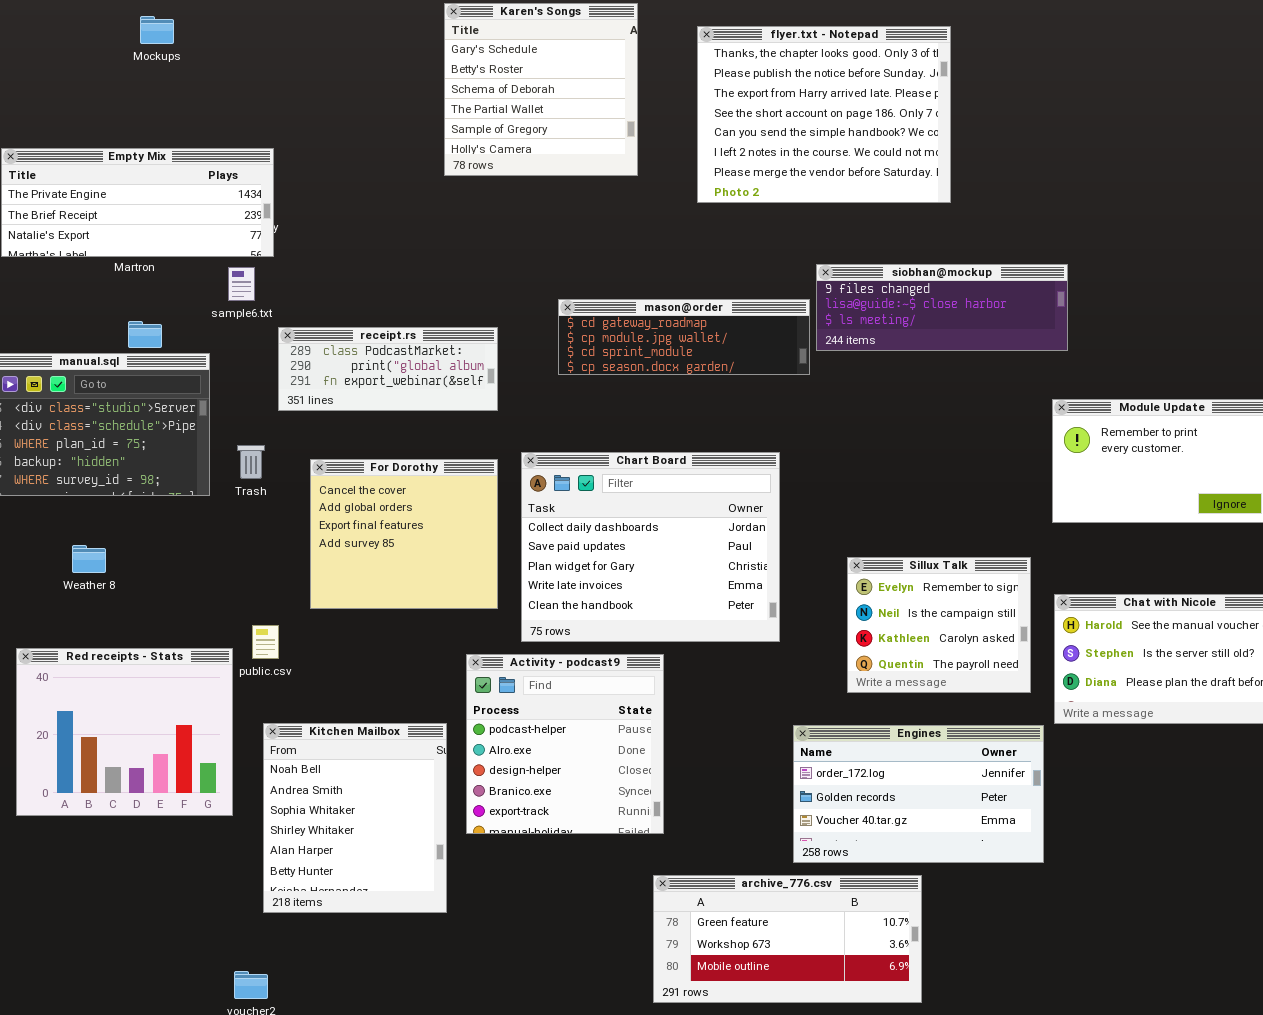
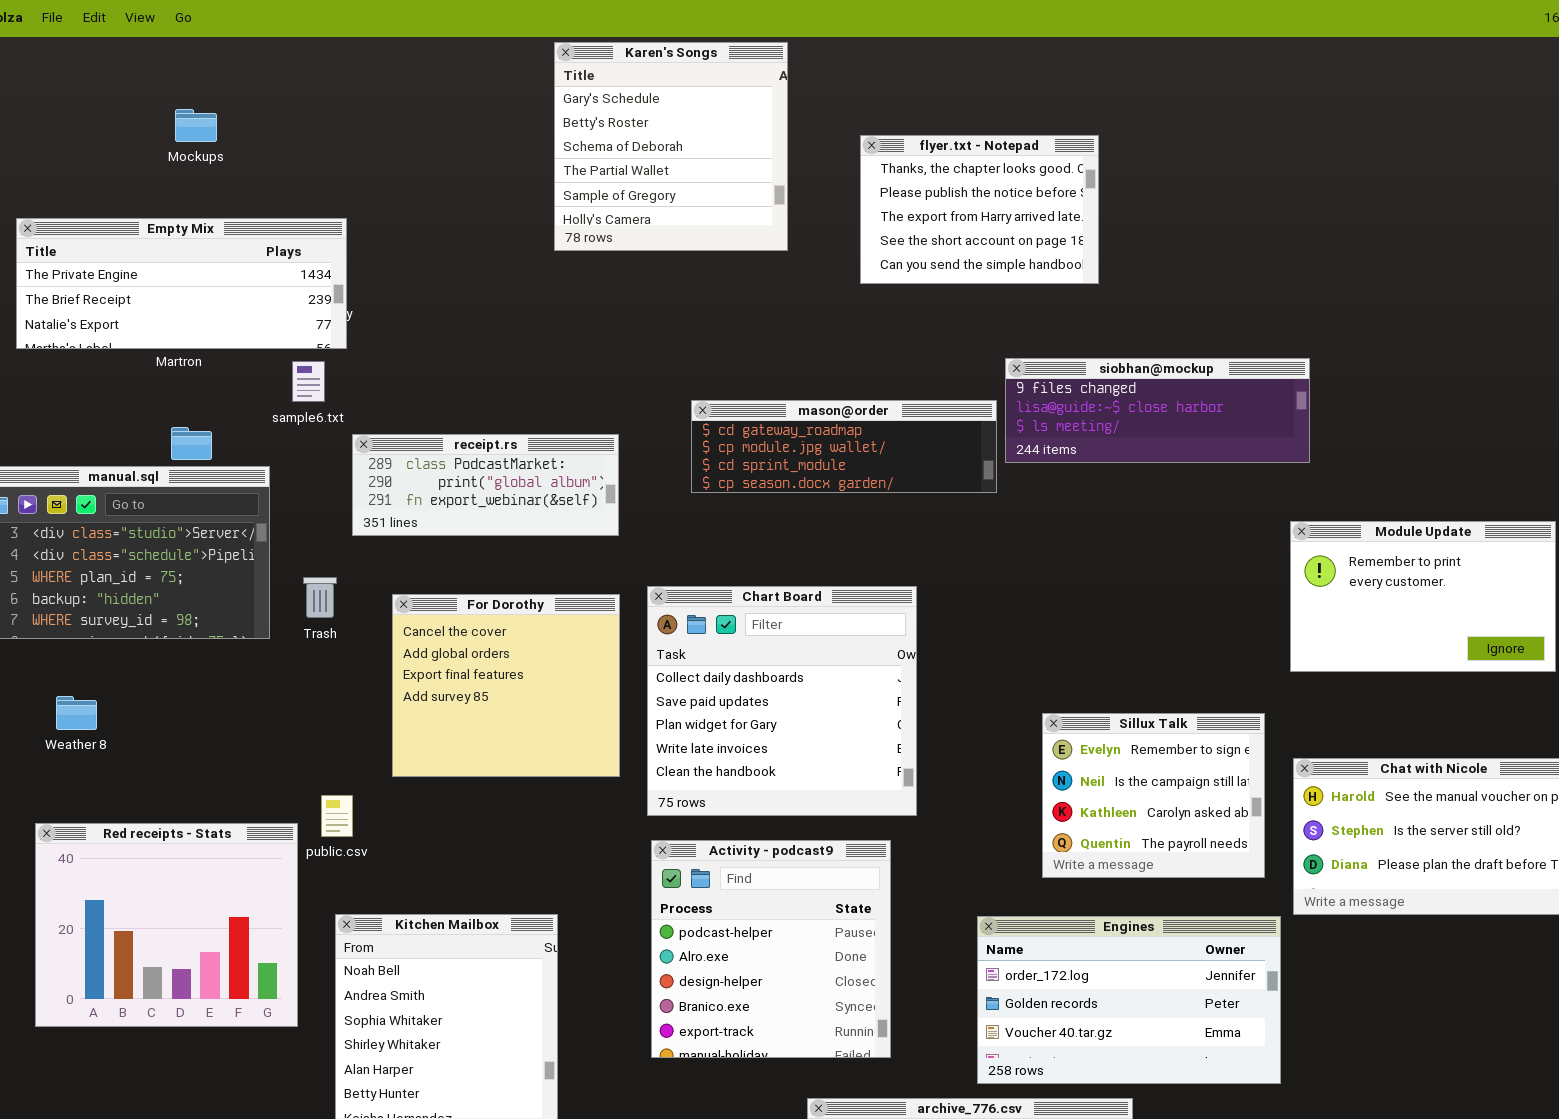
Mockups: [140,16,174,44] -> [175,109,217,142], moved
flyer.txt - Notepad: [697,26,951,203] -> [860,135,1099,284], resized
Chart Board: [521,452,780,642] -> [647,586,917,816], resized
Weather 8: [72,545,106,573] -> [56,696,97,730], moved
Activity - podcast9: [466,654,664,834] -> [651,840,891,1058], moved

